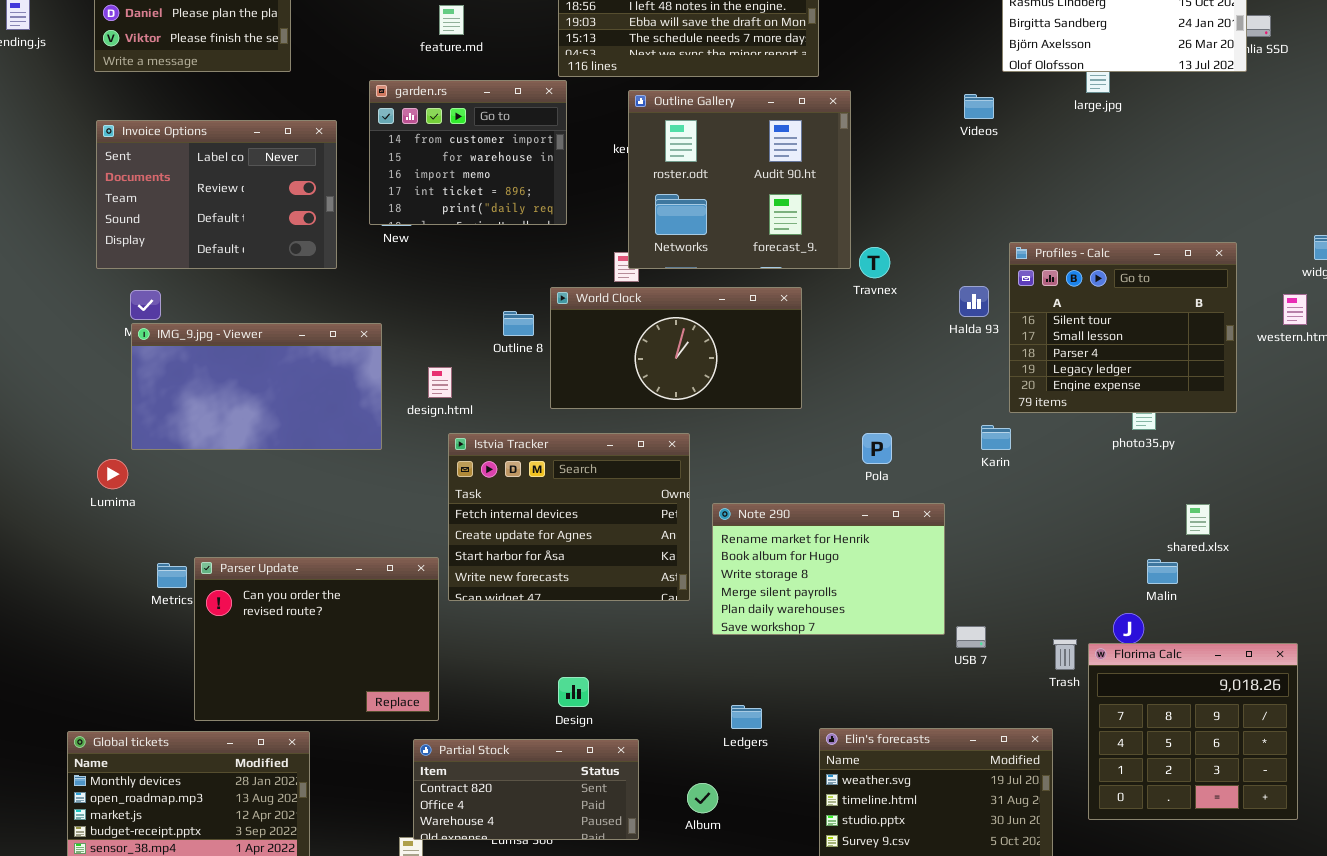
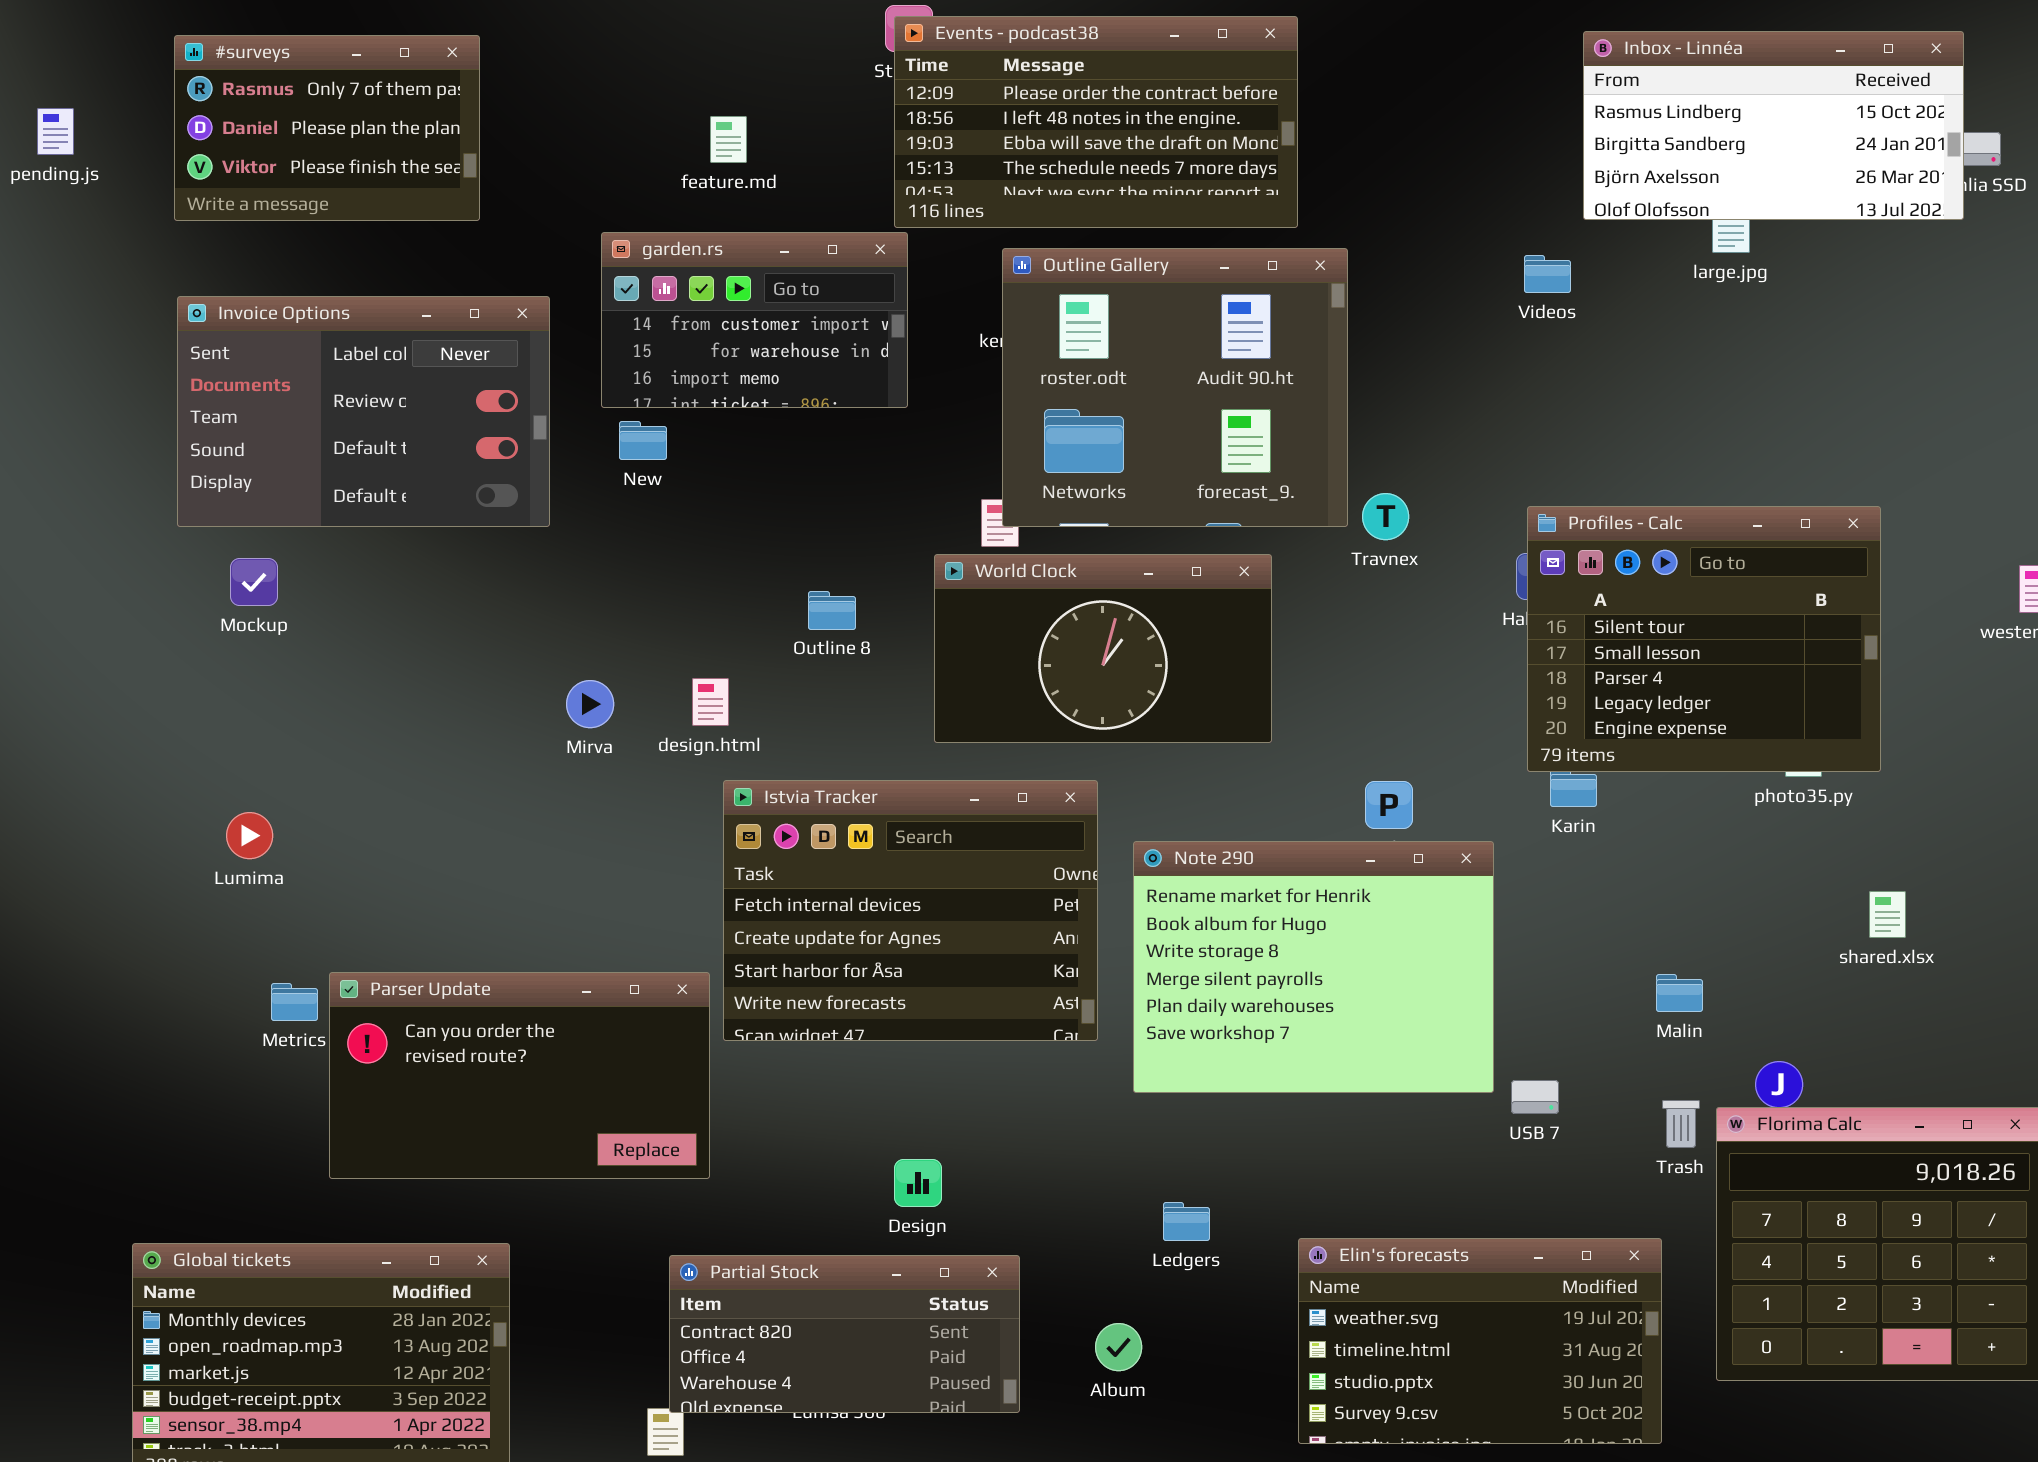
garden.rs: [369,80,567,225] -> [601,232,908,408], resized
Profiles - Calc: [1009,242,1237,413] -> [1527,506,1881,772], moved
World Clock: [550,287,802,409] -> [934,554,1272,743], resized
IMG_9.jpg - Viewer: [131,323,382,450] -> none, closed
Lumima: [97,459,128,489] -> [226,812,273,859], moved
Note 290: [712,503,945,635] -> [1133,841,1494,1093], resized
Parser Update: [194,557,439,721] -> [329,972,710,1179], resized
Malin: [1147,559,1178,584] -> [1656,974,1703,1012], moved

